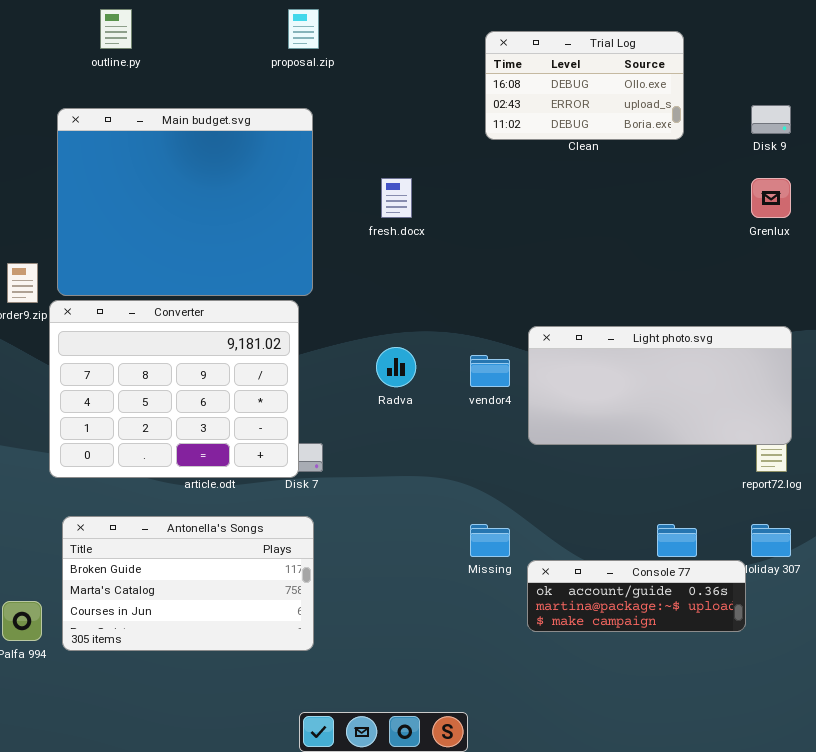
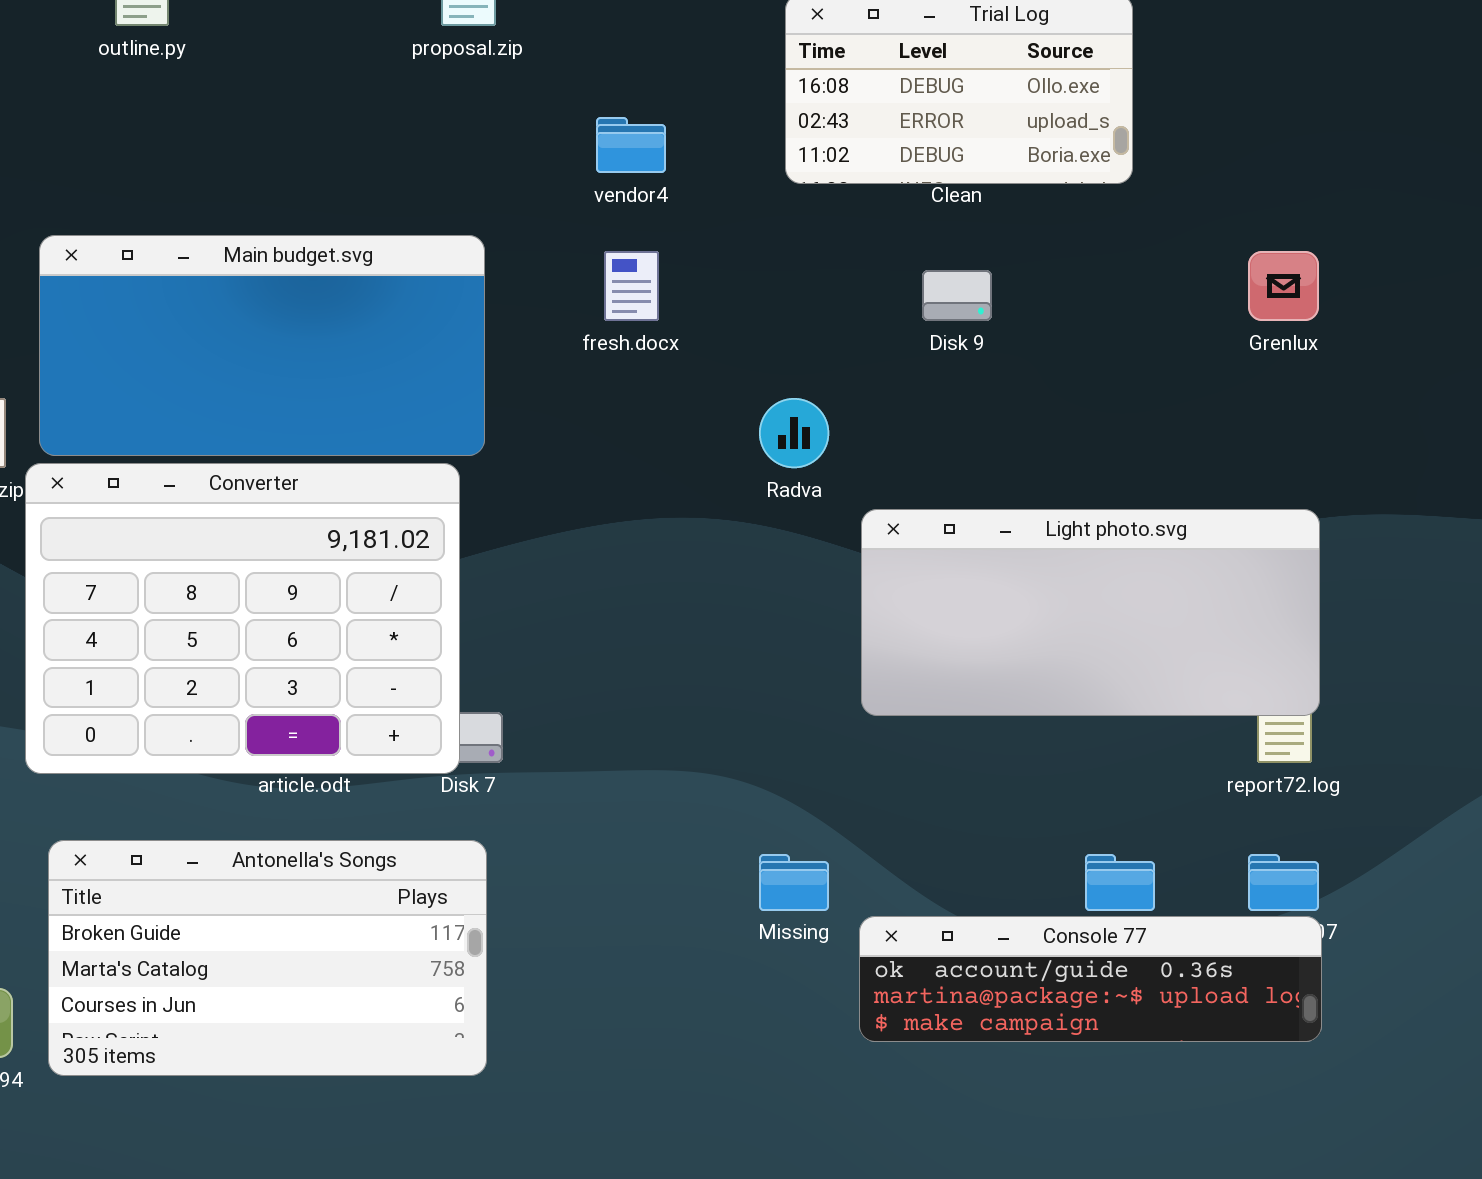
Disk 9: [751,105,791,134] -> [922,270,992,321], moved
Main budget.svg: [57,108,313,296] -> [39,235,485,456], resized
Radva: [376,347,416,387] -> [759,398,829,468], moved
vendor4: [470,355,510,387] -> [596,117,666,173], moved
Console 77: [527,560,746,632] -> [859,916,1322,1042], resized

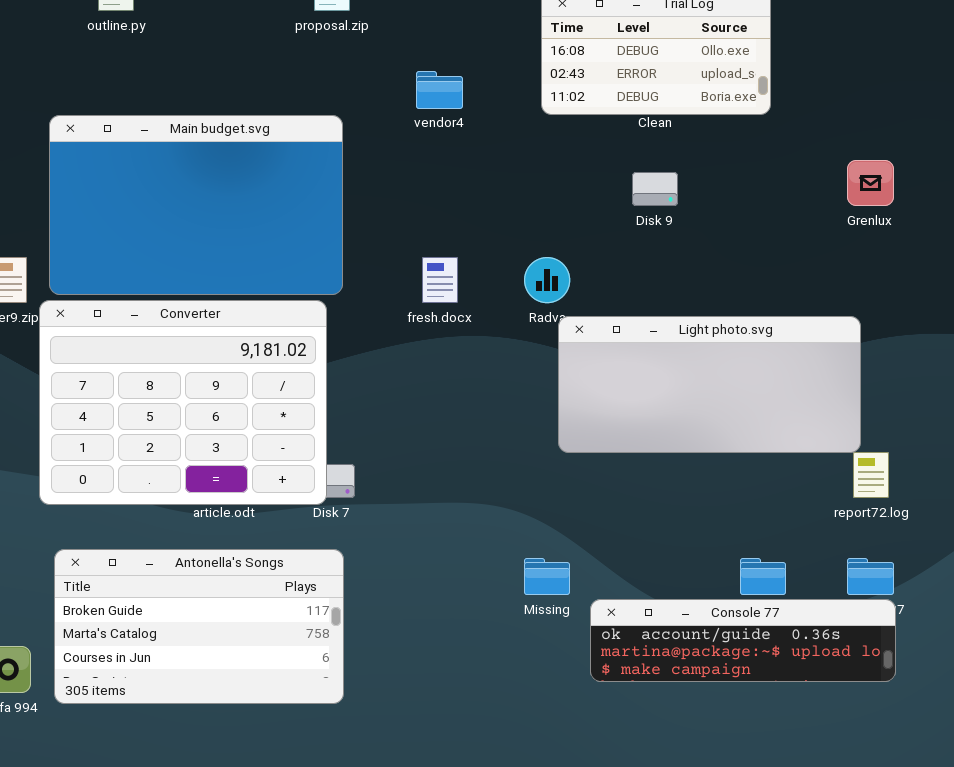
Main budget.svg: [39,235,485,456] -> [49,115,343,295], resized
fresh.docx: [604,251,659,321] -> [422,257,458,303], moved
Light photo.svg: [861,509,1320,716] -> [558,316,861,453], moved

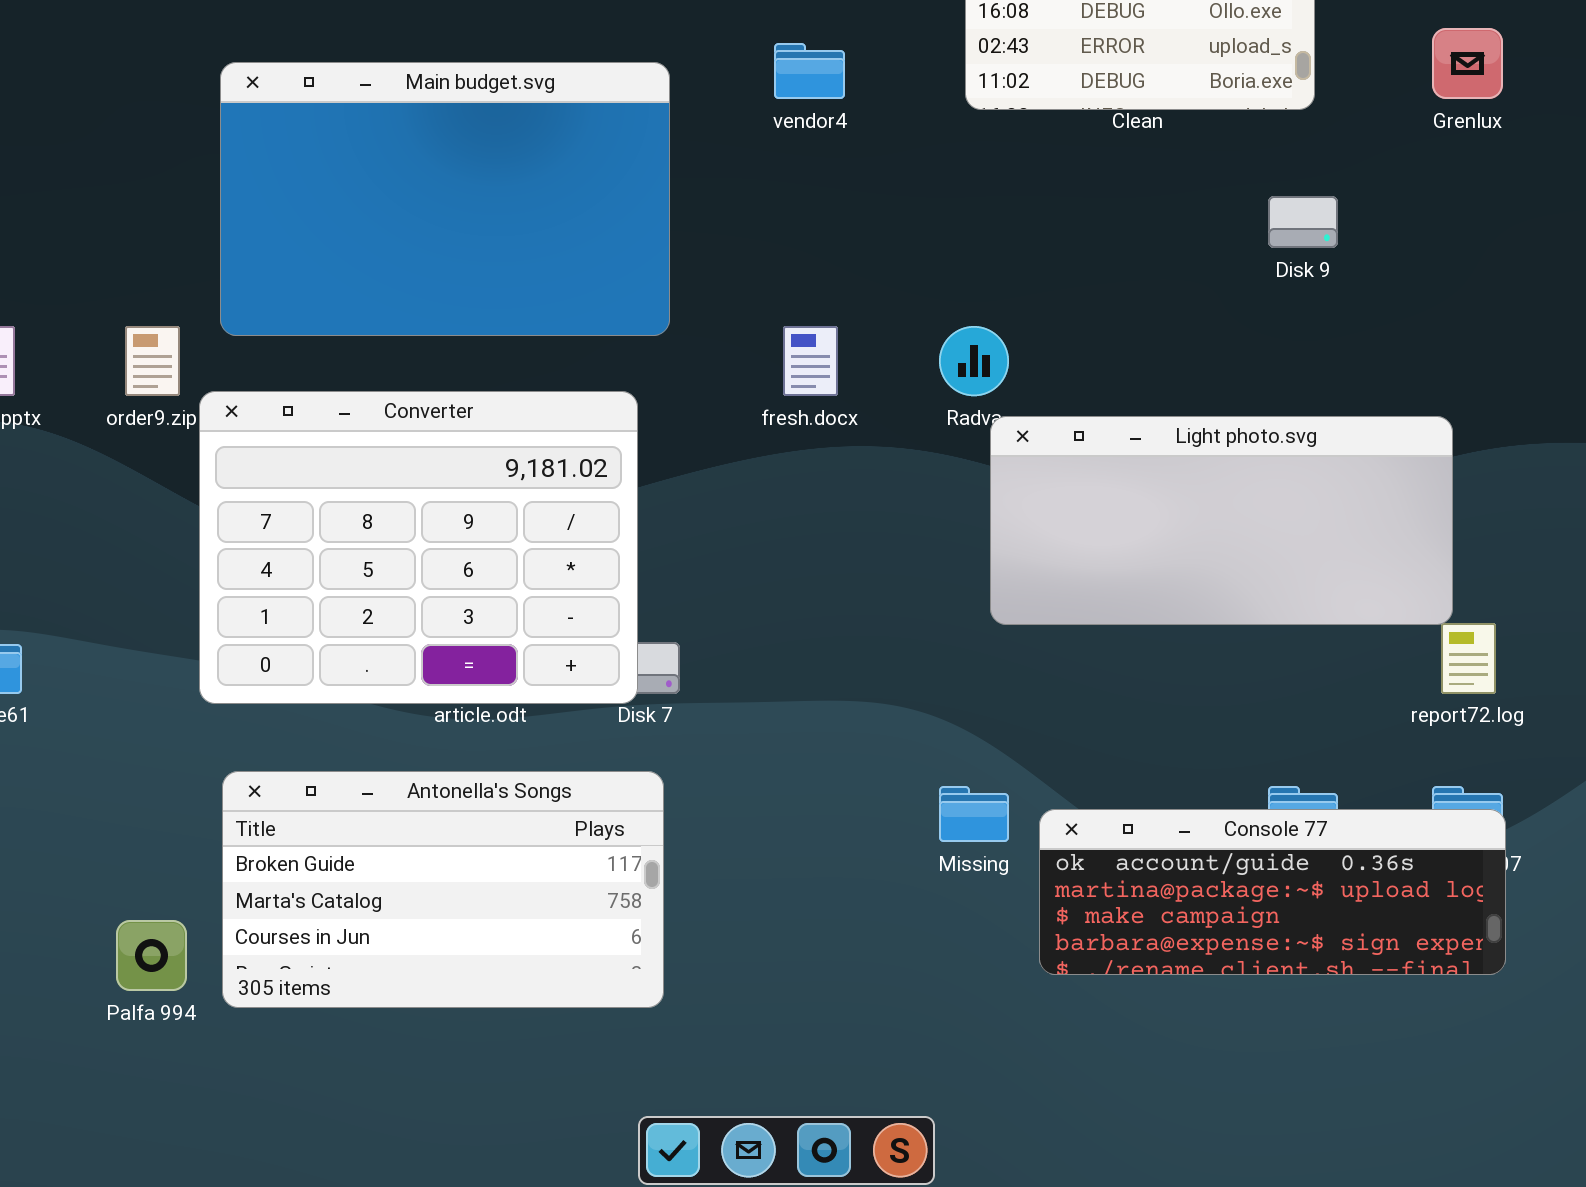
Main budget.svg: [49,115,343,295] -> [220,62,670,336], moved
Grenlux: [847,160,894,206] -> [1432,28,1503,99], moved
Disk 9: [632,172,678,206] -> [1268,196,1338,248], moved
Console 77: [590,599,896,682] -> [1039,809,1506,975], resized

